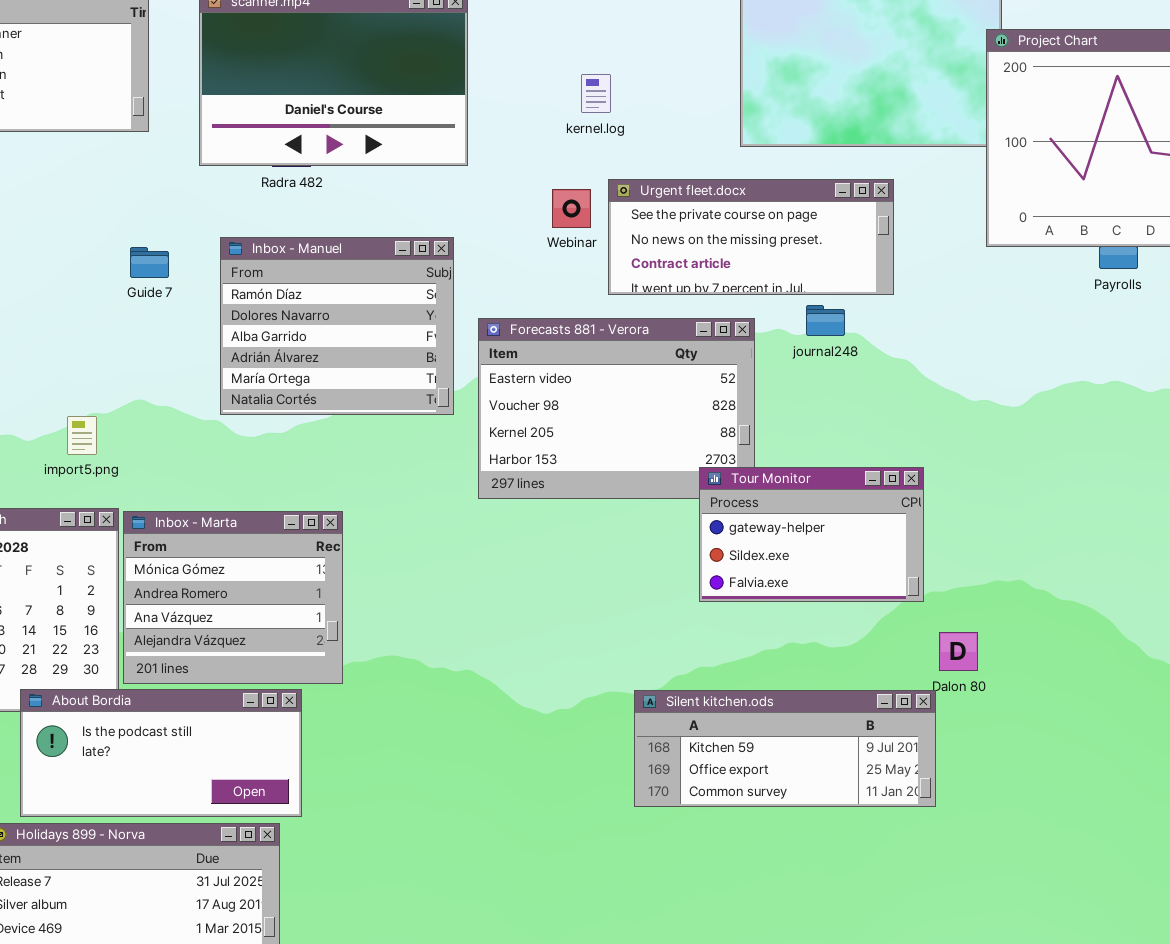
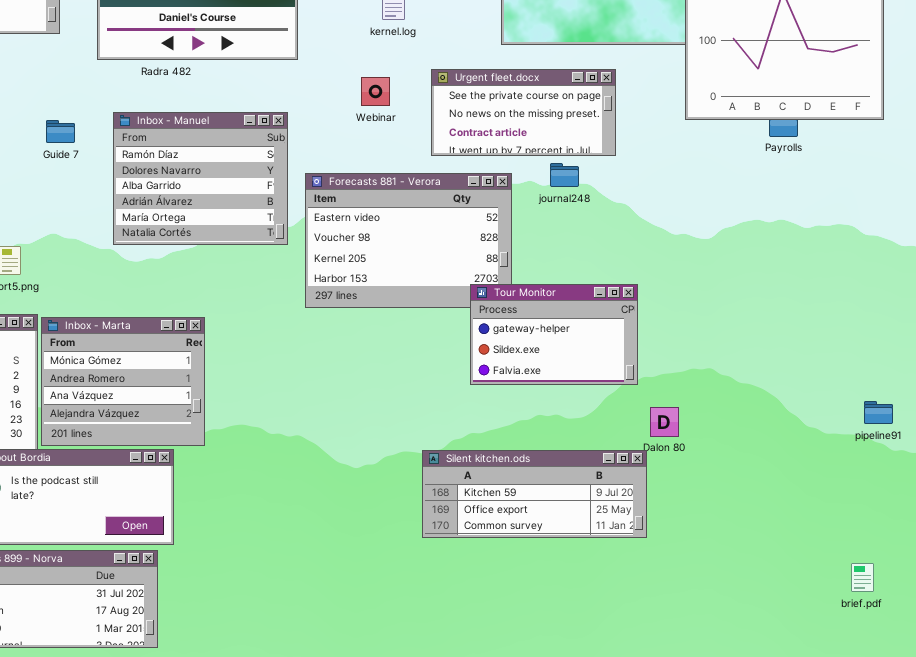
Urgent fleet.docx: [608,179,894,295] -> [431,69,616,156], resized

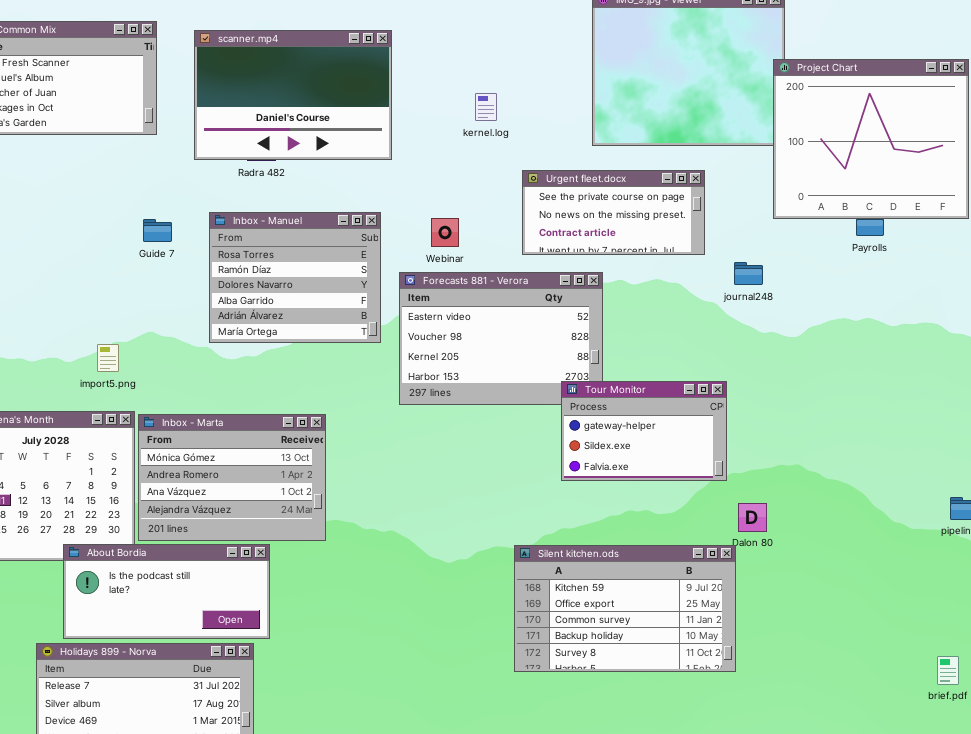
Webinar: [361,77,390,106] -> [431,218,459,247], moved
Inbox - Manuel: [113,112,288,245] -> [209,212,381,343], scrolled up 1 row
journal248: [550,163,579,187] -> [734,262,763,285], moved
Inbox - Marta: [41,317,205,446] -> [138,414,326,541], resized
Silent kitchen.ods: [422,450,647,538] -> [514,545,736,672], resized

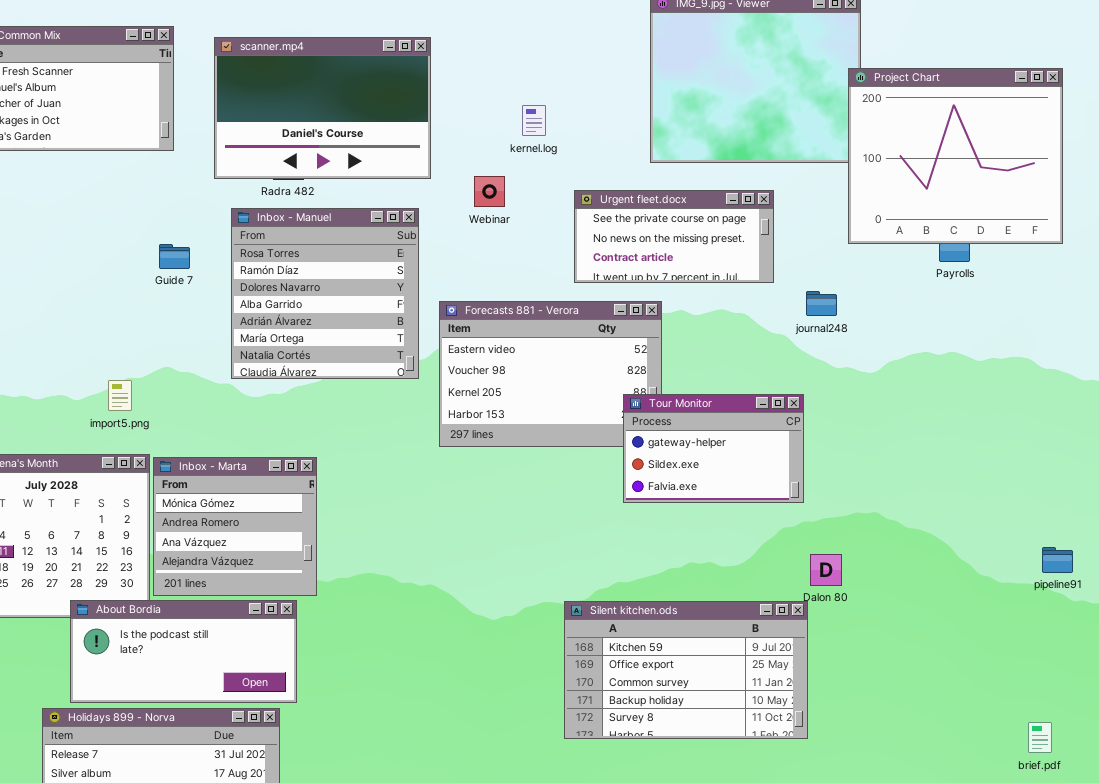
Inbox - Manuel: [209,212,381,343] -> [231,208,419,379], resized
Webinar: [431,218,459,247] -> [474,176,505,207], moved
Tour Monitor: [561,381,727,481] -> [623,394,804,503], moved
Inbox - Marta: [138,414,326,541] -> [153,457,317,596], resized

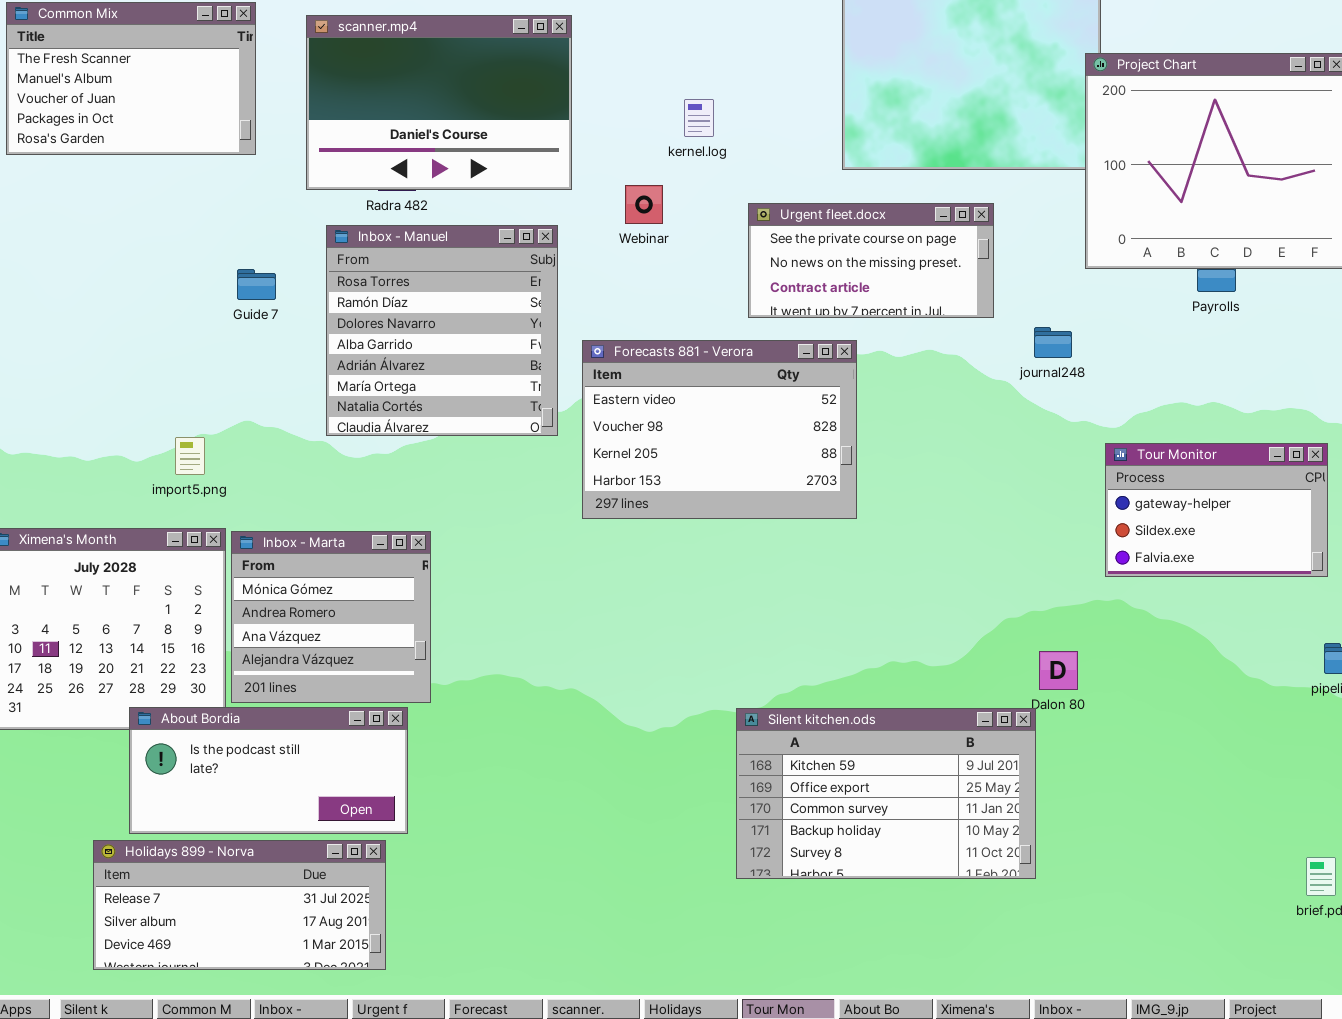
Tour Monitor: [623,394,804,503] -> [1105,443,1328,577], moved

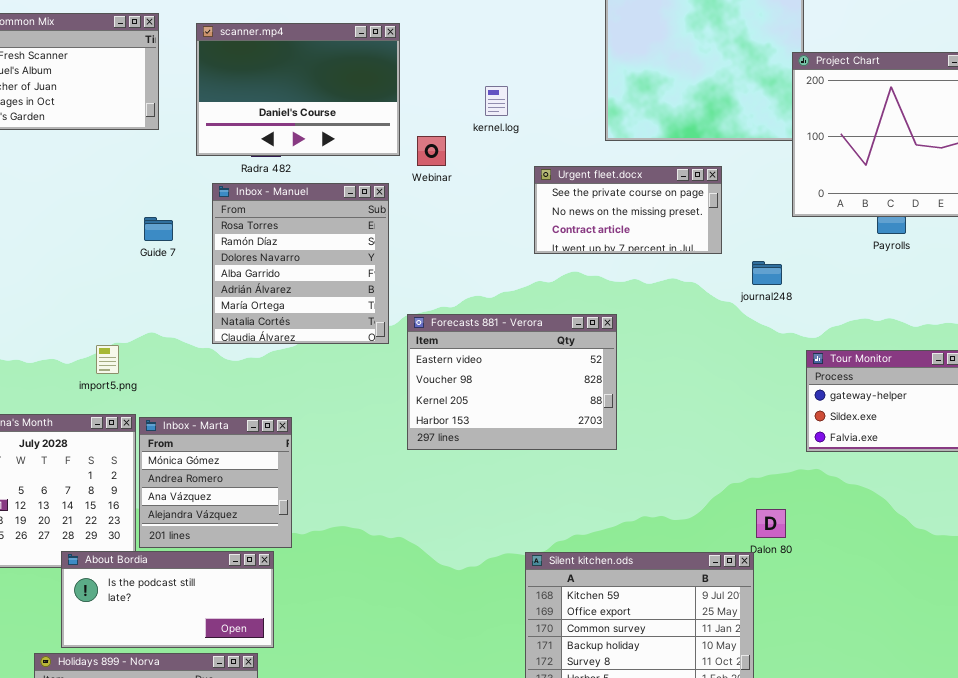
Webinar: [625,185,663,224] -> [417,136,446,166], moved
Forecasts 881 - Verora: [582,340,857,519] -> [407,314,617,450], moved

